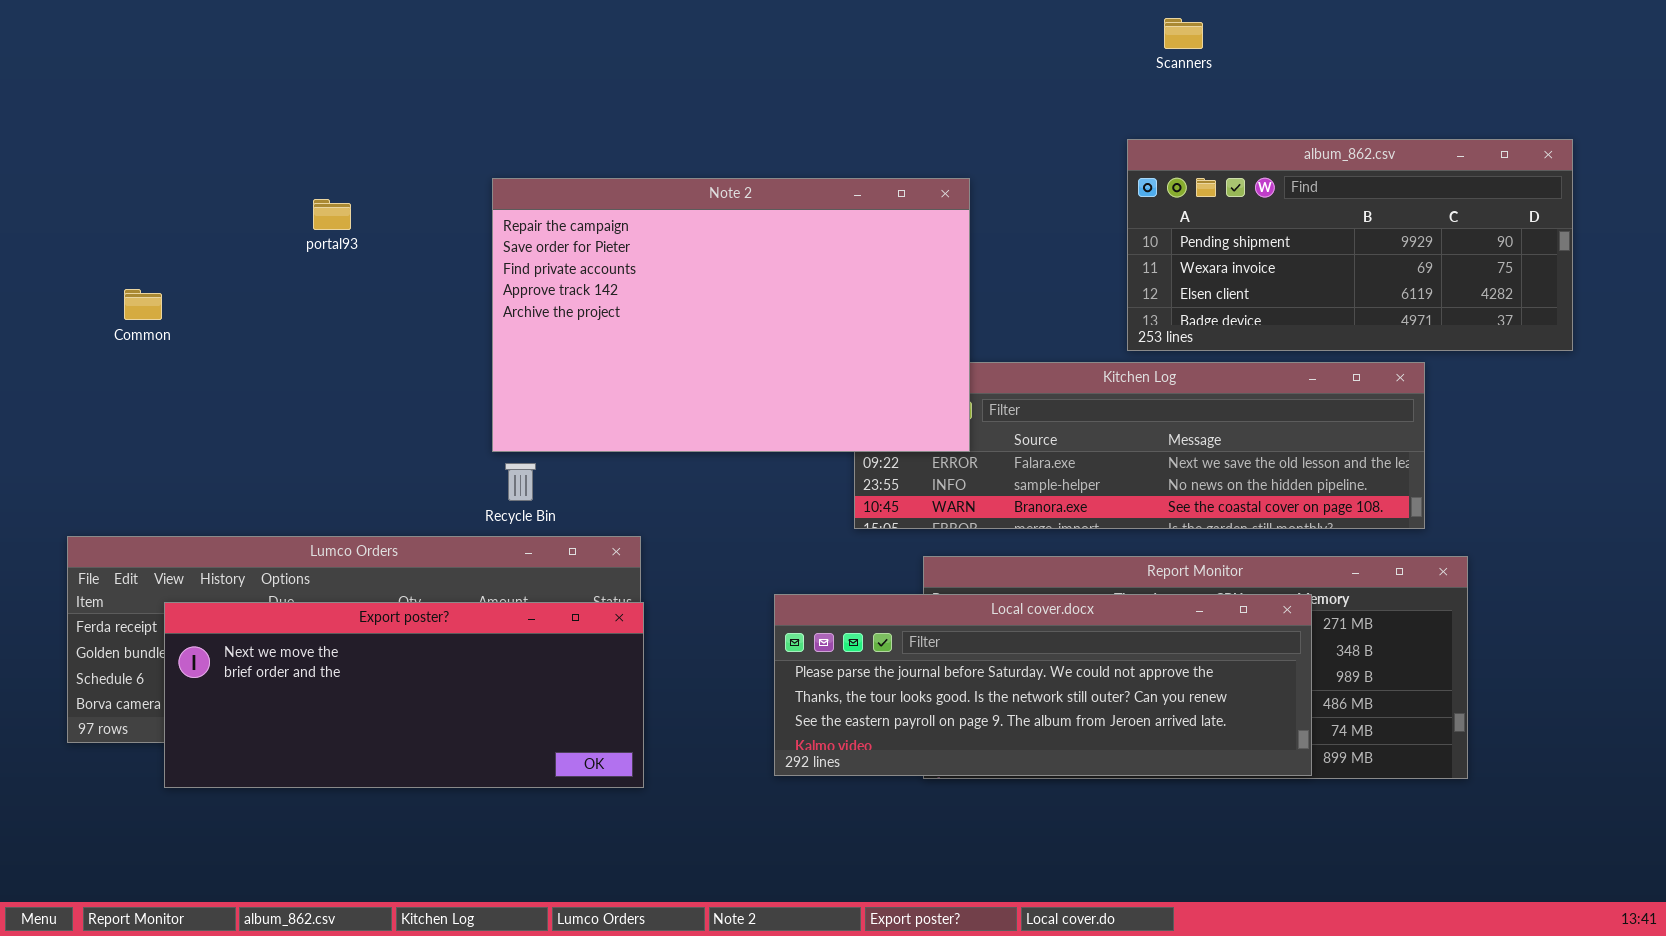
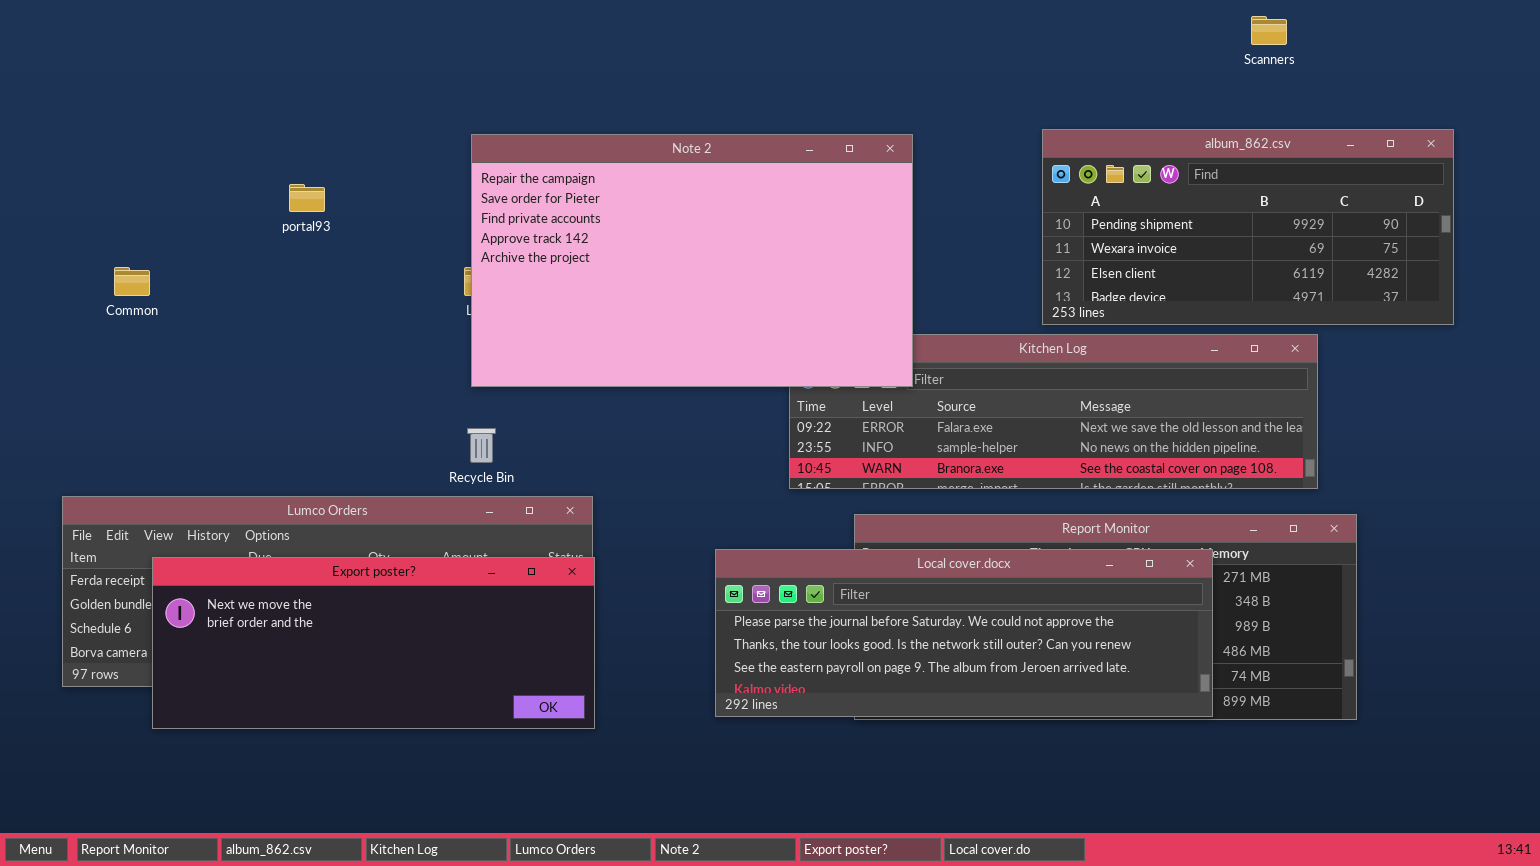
Scanners: [1164,18,1203,49] -> [1251,16,1287,45], moved
Note 2: [492,178,970,452] -> [471,134,913,387], moved

